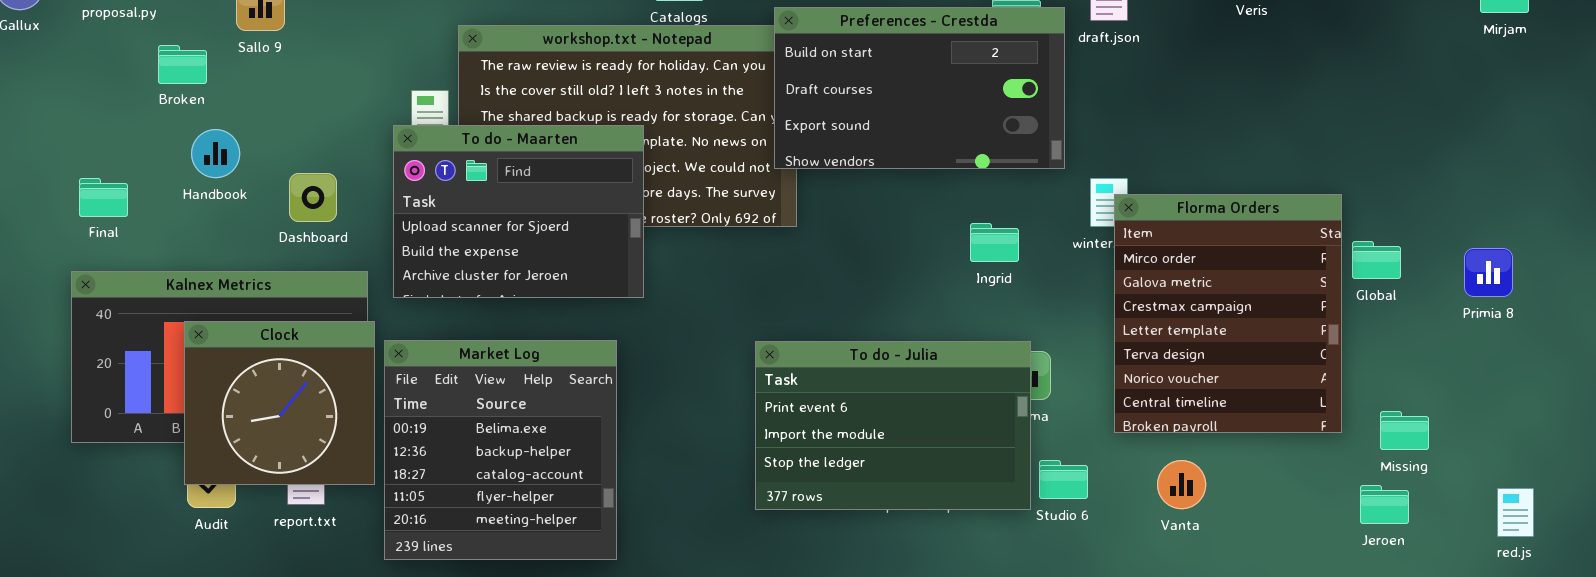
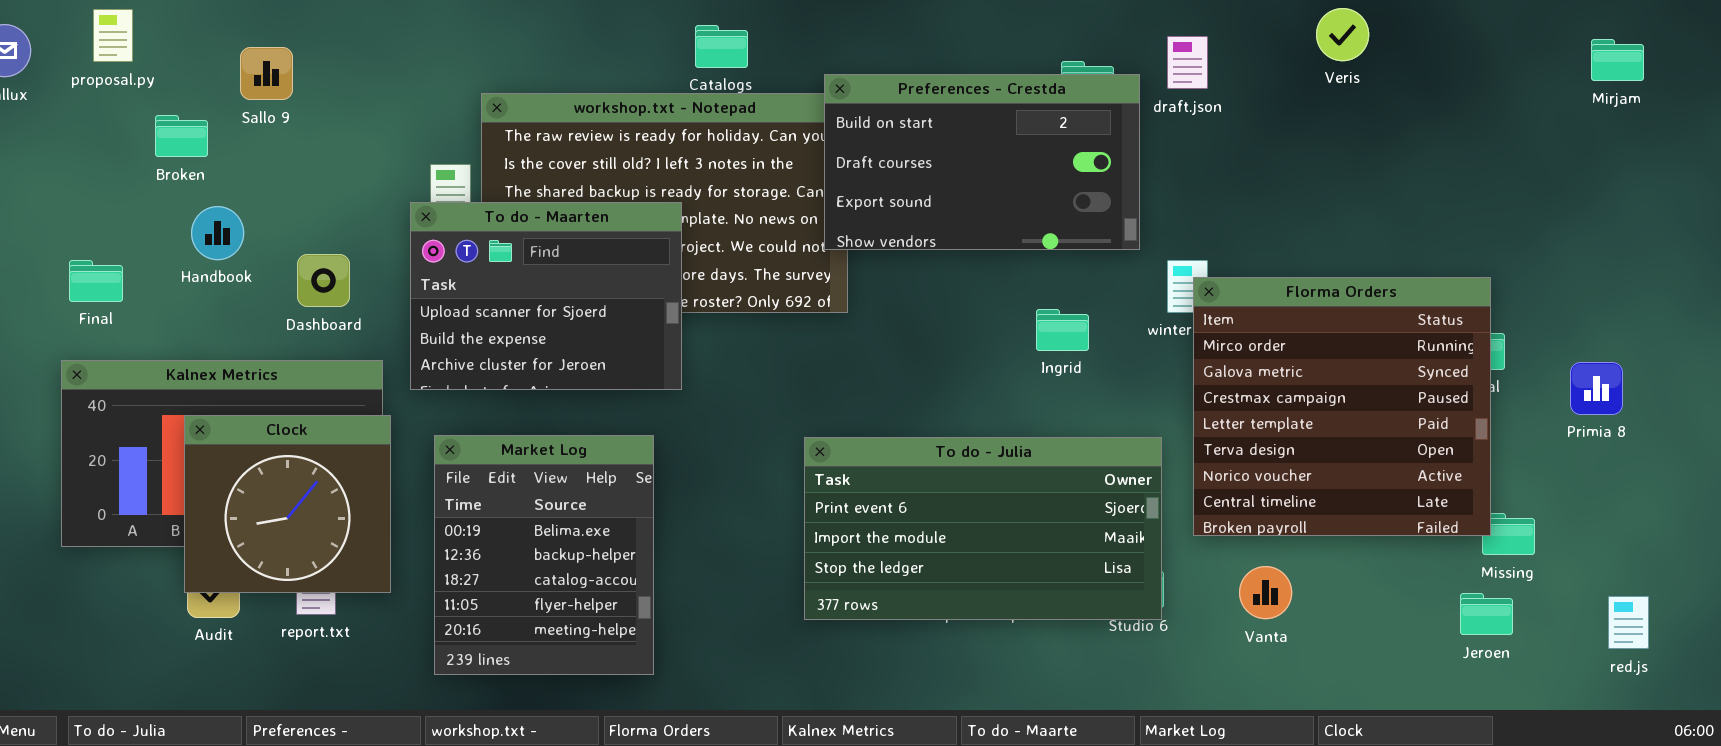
Florma Orders: [1114,194,1342,433] -> [1193,277,1491,536], resized
Primia 8: [1464,248,1513,297] -> [1570,362,1623,415], moved
Market Log: [384,340,617,560] -> [434,435,654,675], resized
To do - Julia: [755,341,1031,510] -> [804,437,1162,620], resized

